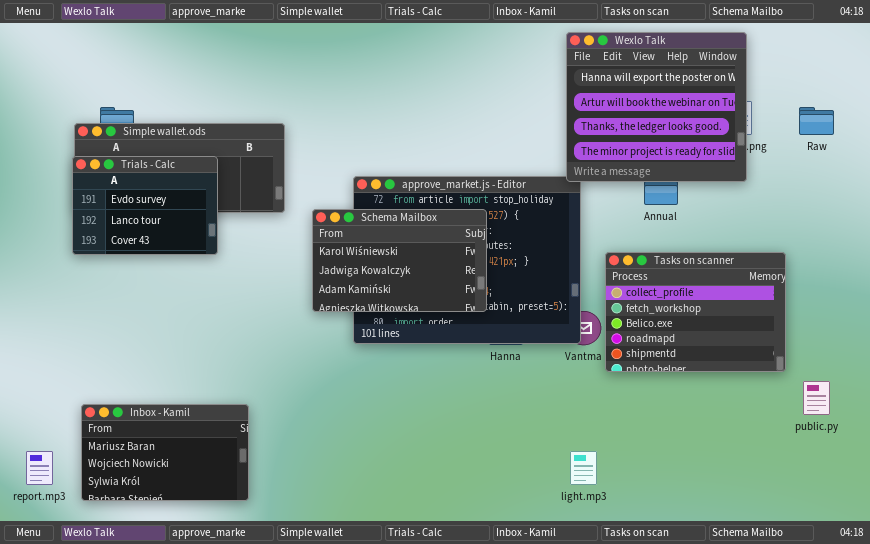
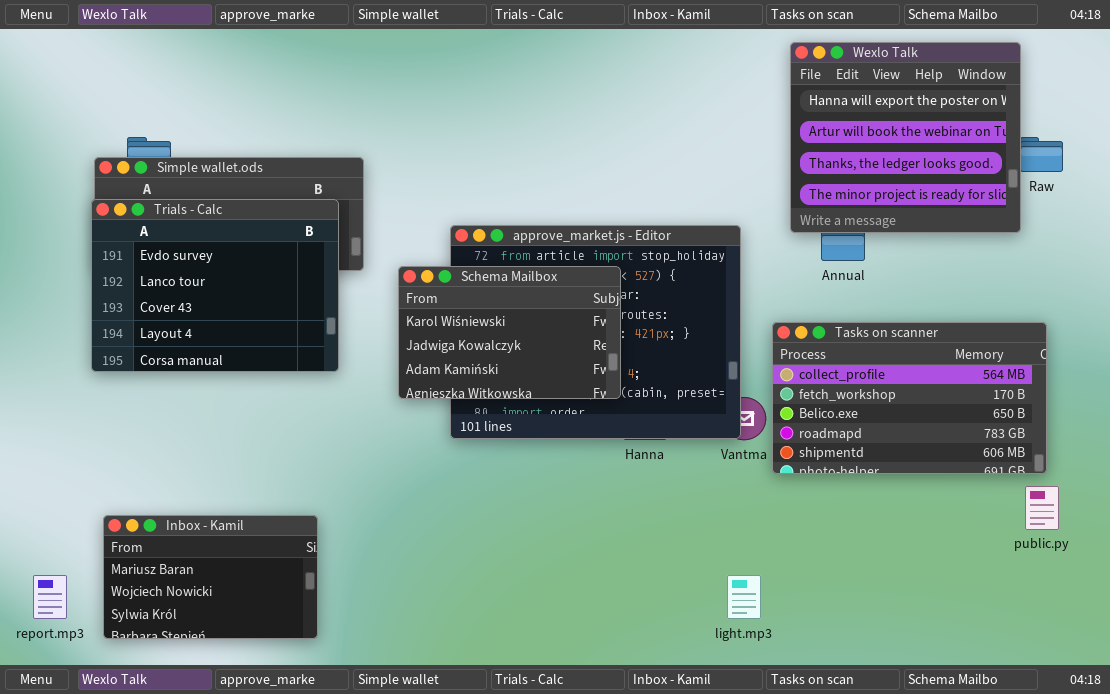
Wexlo Talk: [566,32,747,182] -> [790,42,1021,233], moved
Trials - Calc: [72,156,218,255] -> [91,199,339,372], resized
Tasks on scanner: [605,252,786,372] -> [772,322,1047,474], resized

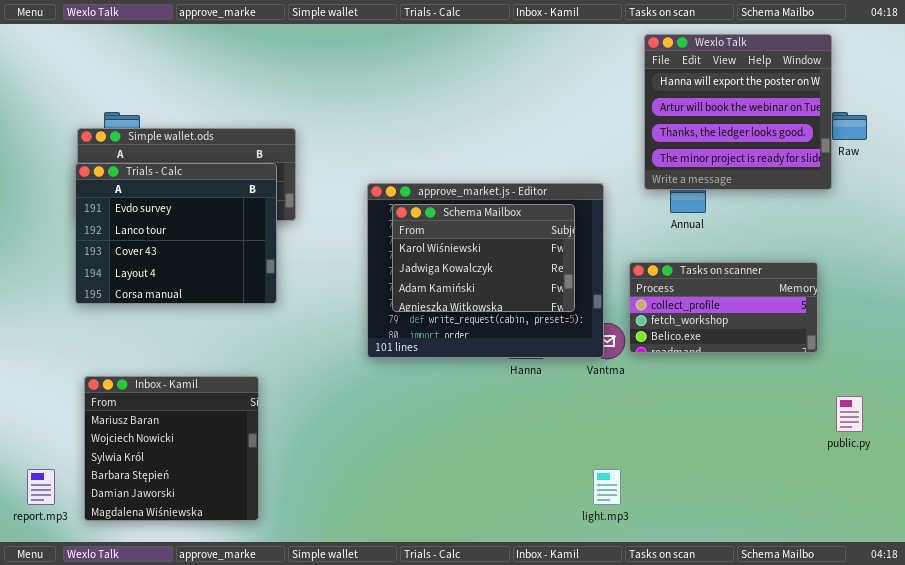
Schema Mailbox: [398,266,621,399] -> [392,204,575,312], moved
Tasks on scanner: [772,322,1047,474] -> [629,262,818,353], resized
Inbox - Kamil: [103,515,318,639] -> [84,376,259,521], resized

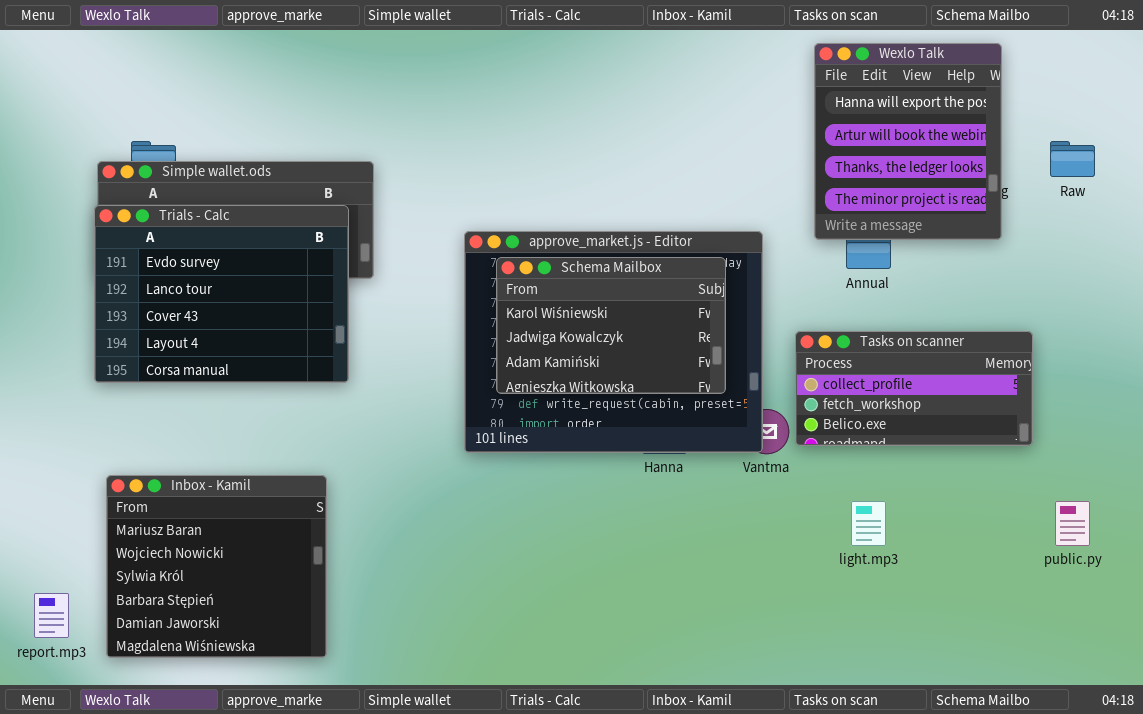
Wexlo Talk: [644,34,832,190] -> [814,43,1002,240], resized
light.mp3: [593,469,621,505] -> [851,501,886,546], moved

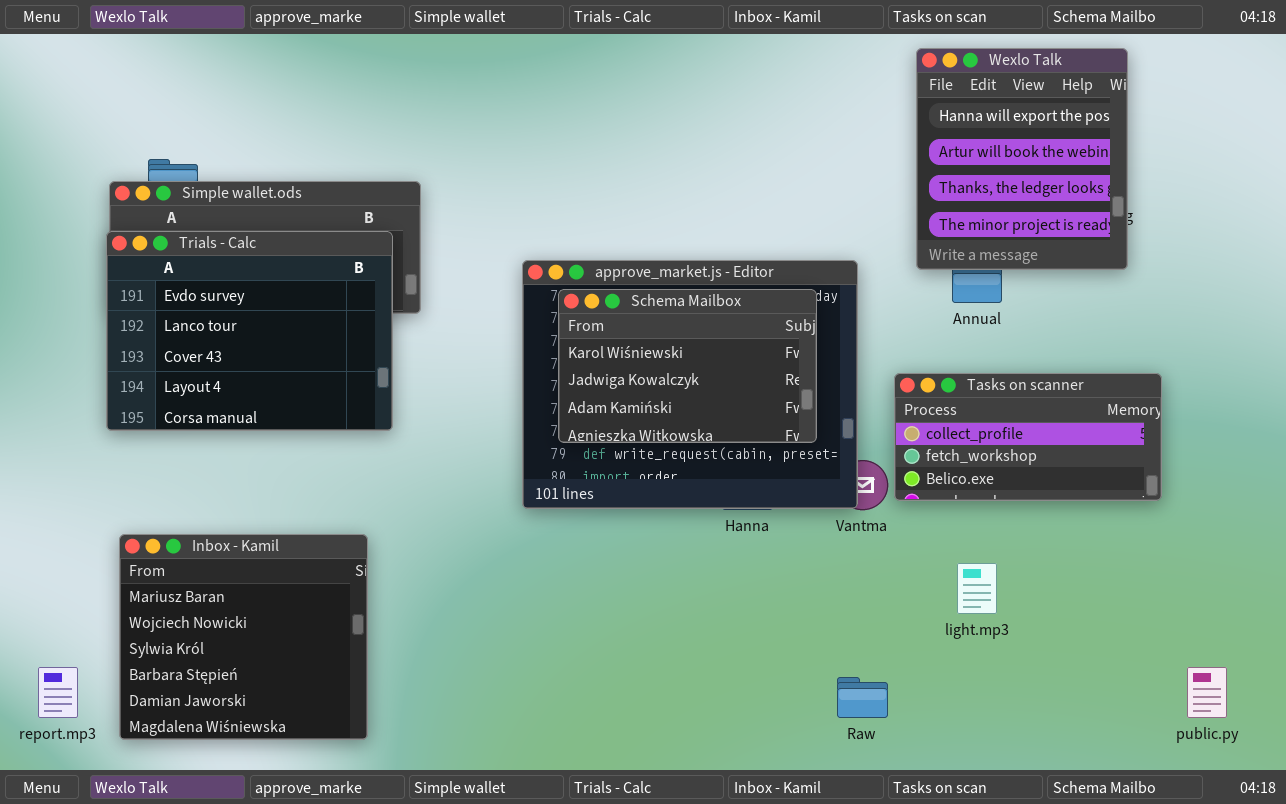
Raw: [1050,141,1095,177] -> [837,677,888,718], moved
public.py: [1055,501,1090,546] -> [1187,667,1227,718], moved

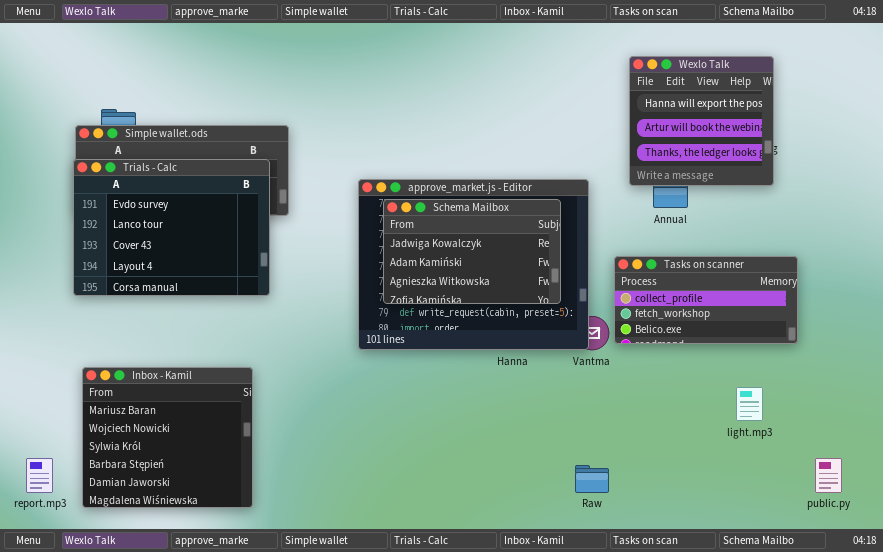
Wexlo Talk: [916,48,1128,270] -> [629,56,774,186], resized
Schema Mailbox: [558,289,817,443] -> [383,199,561,304], scrolled down 1 row
light.mp3: [957,563,997,614] -> [736,387,763,421], moved

